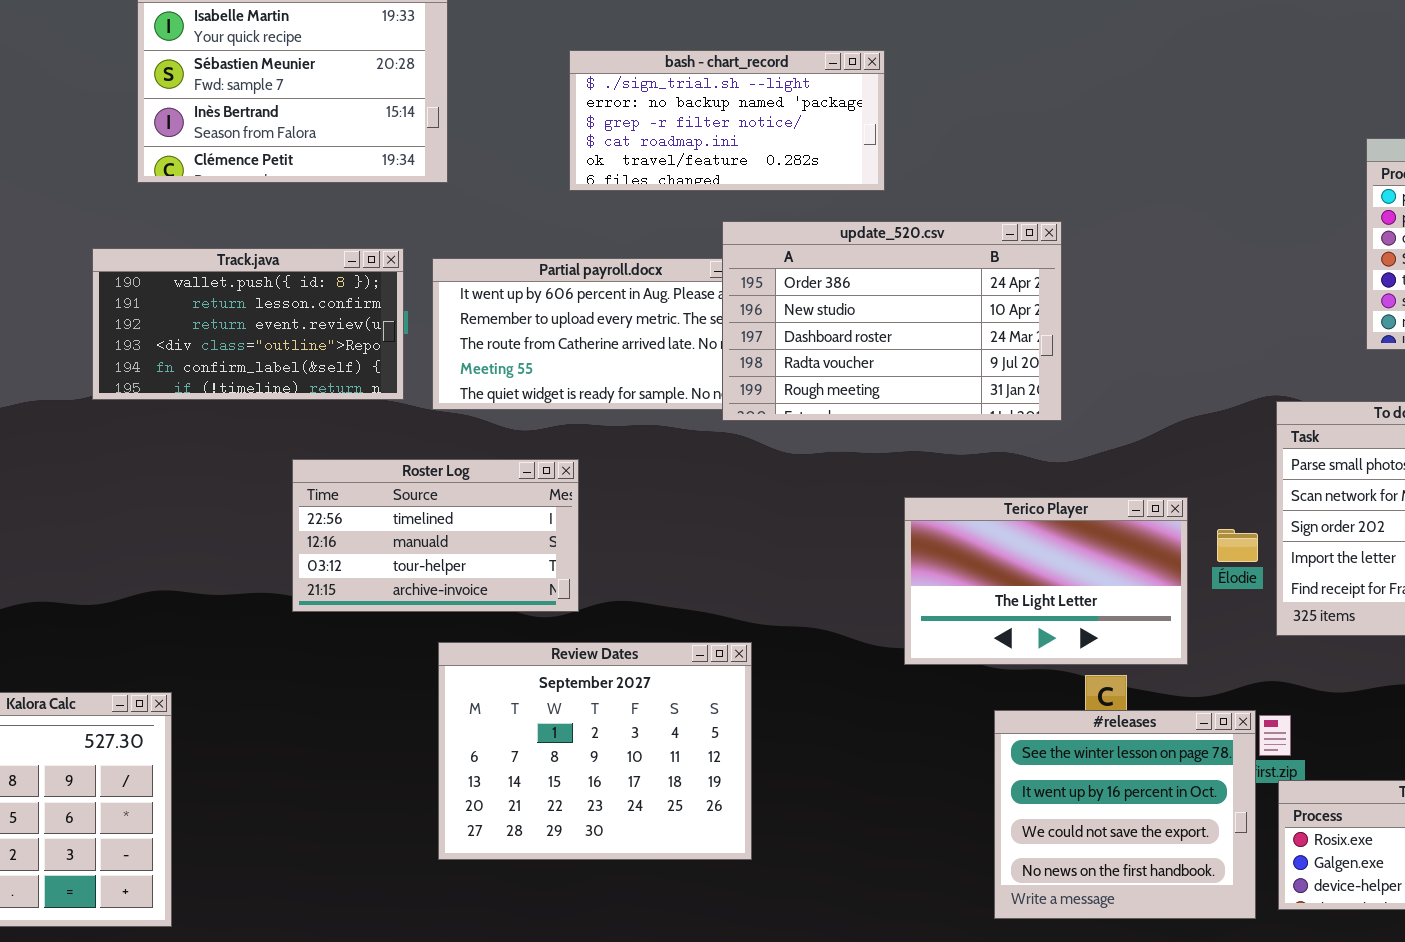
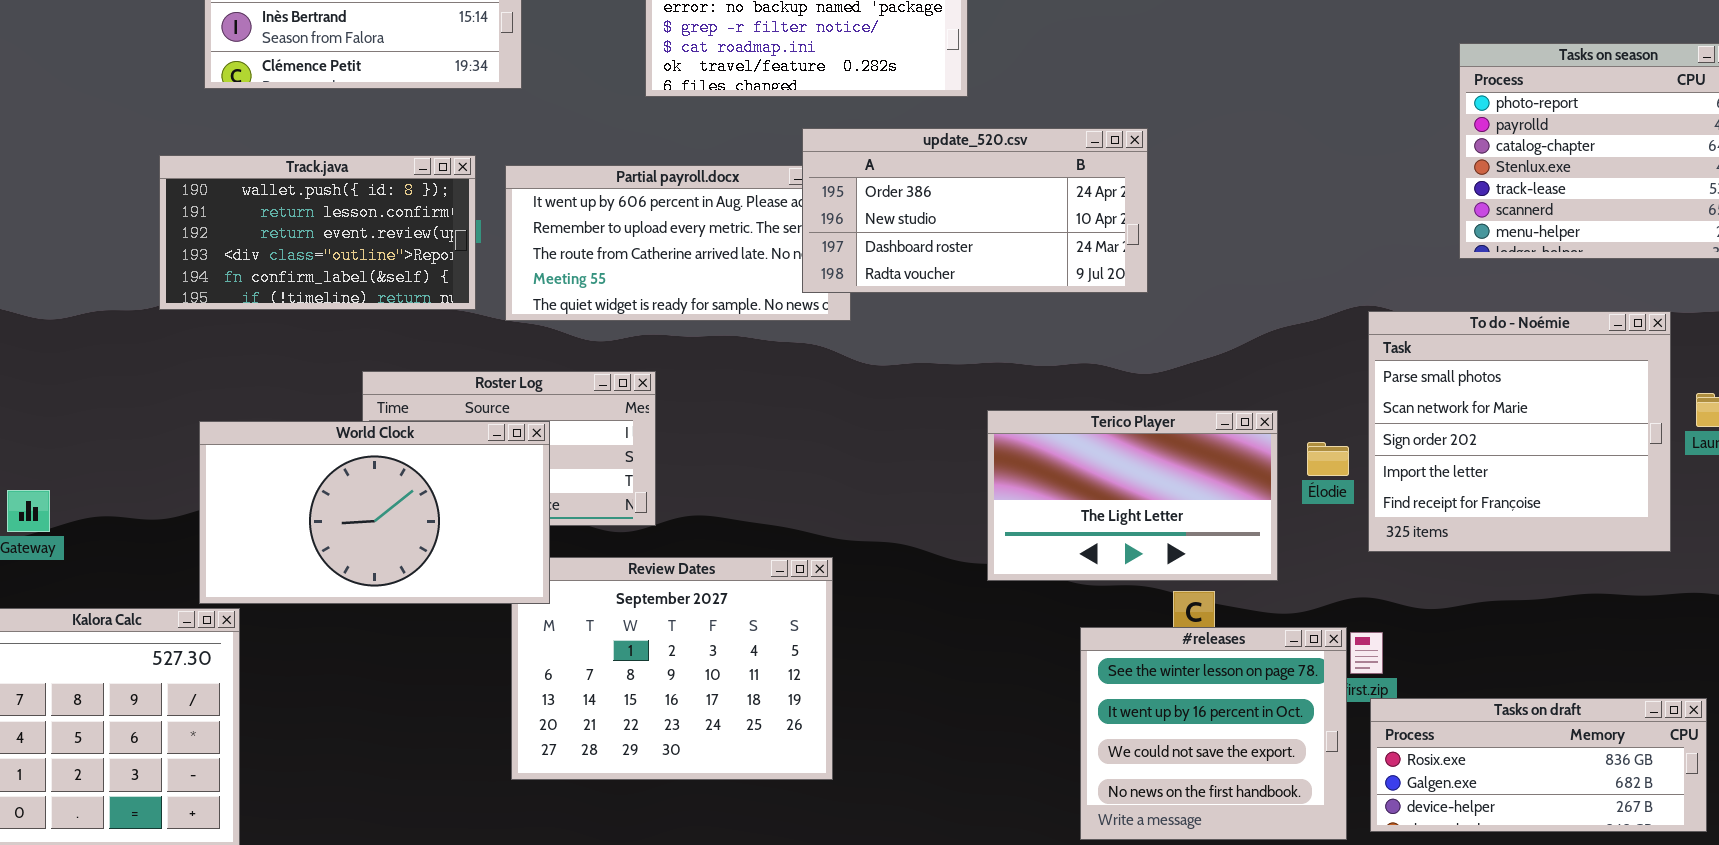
update_520.csv: [722,221,1062,421] -> [802,128,1148,293], resized
World Clock: none -> [199,421,550,604], opened

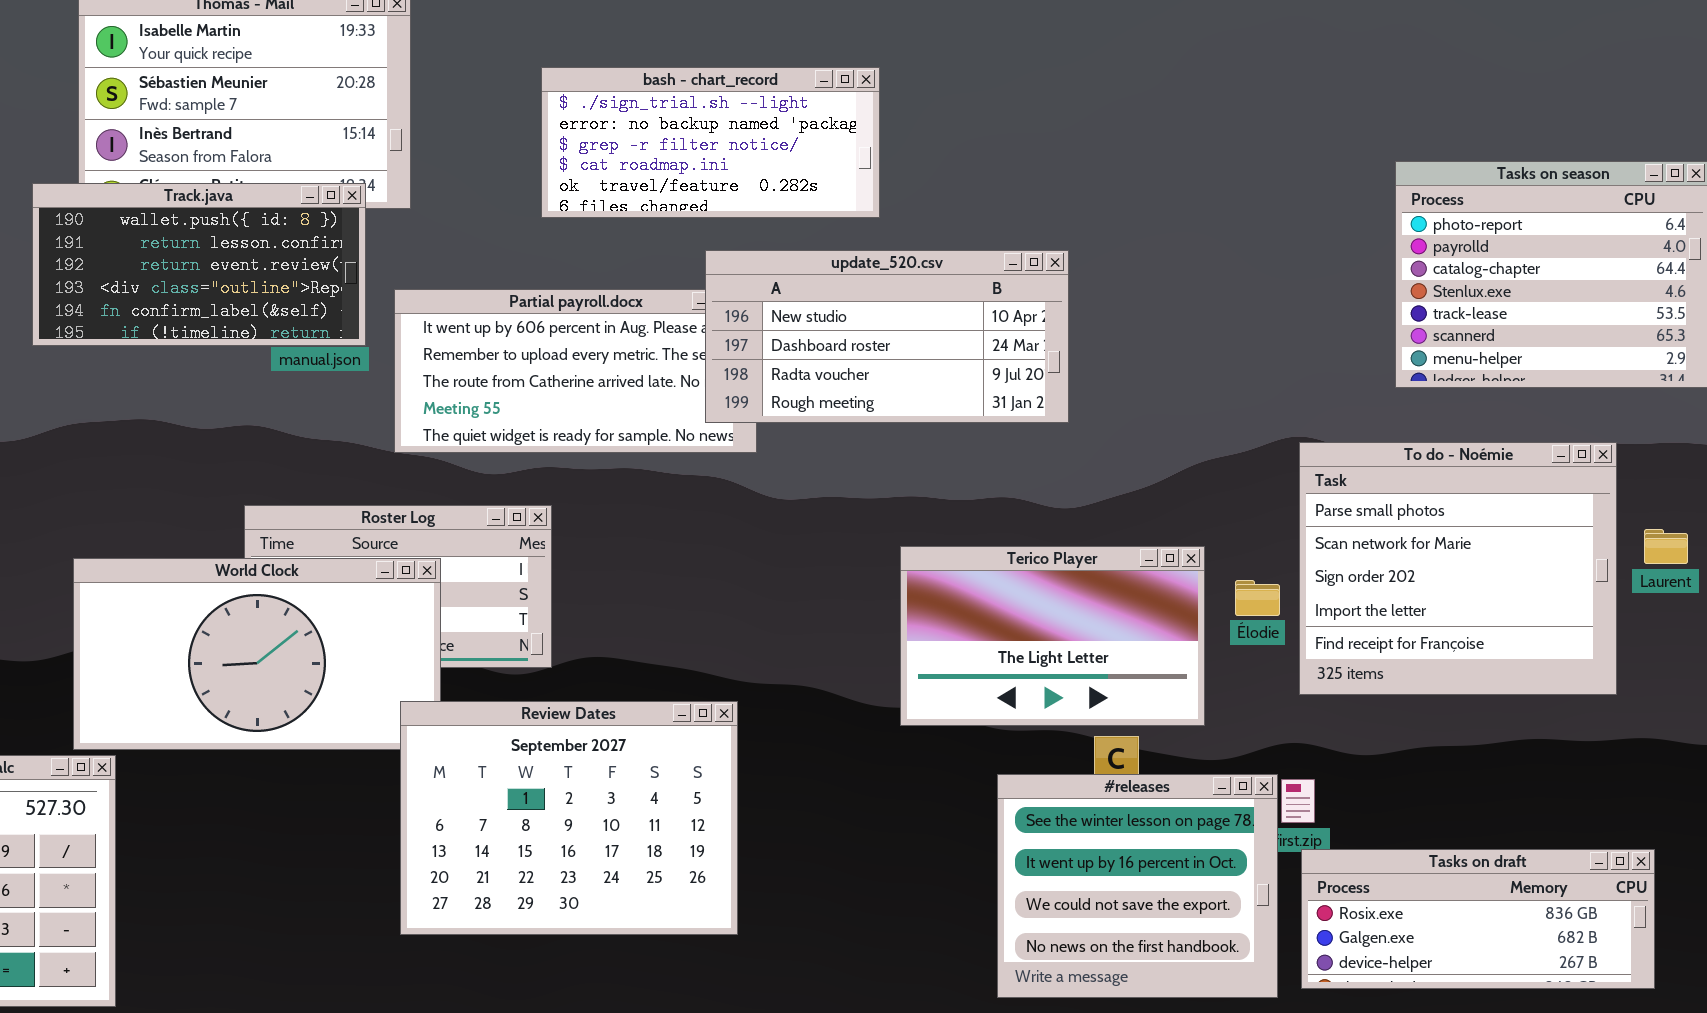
update_520.csv: [802,128,1148,293] -> [705,250,1069,423], scrolled down 1 row
Track.java: [159,155,476,310] -> [32,183,366,346], moved
Review Dates: [511,557,833,780] -> [400,701,738,935], raised

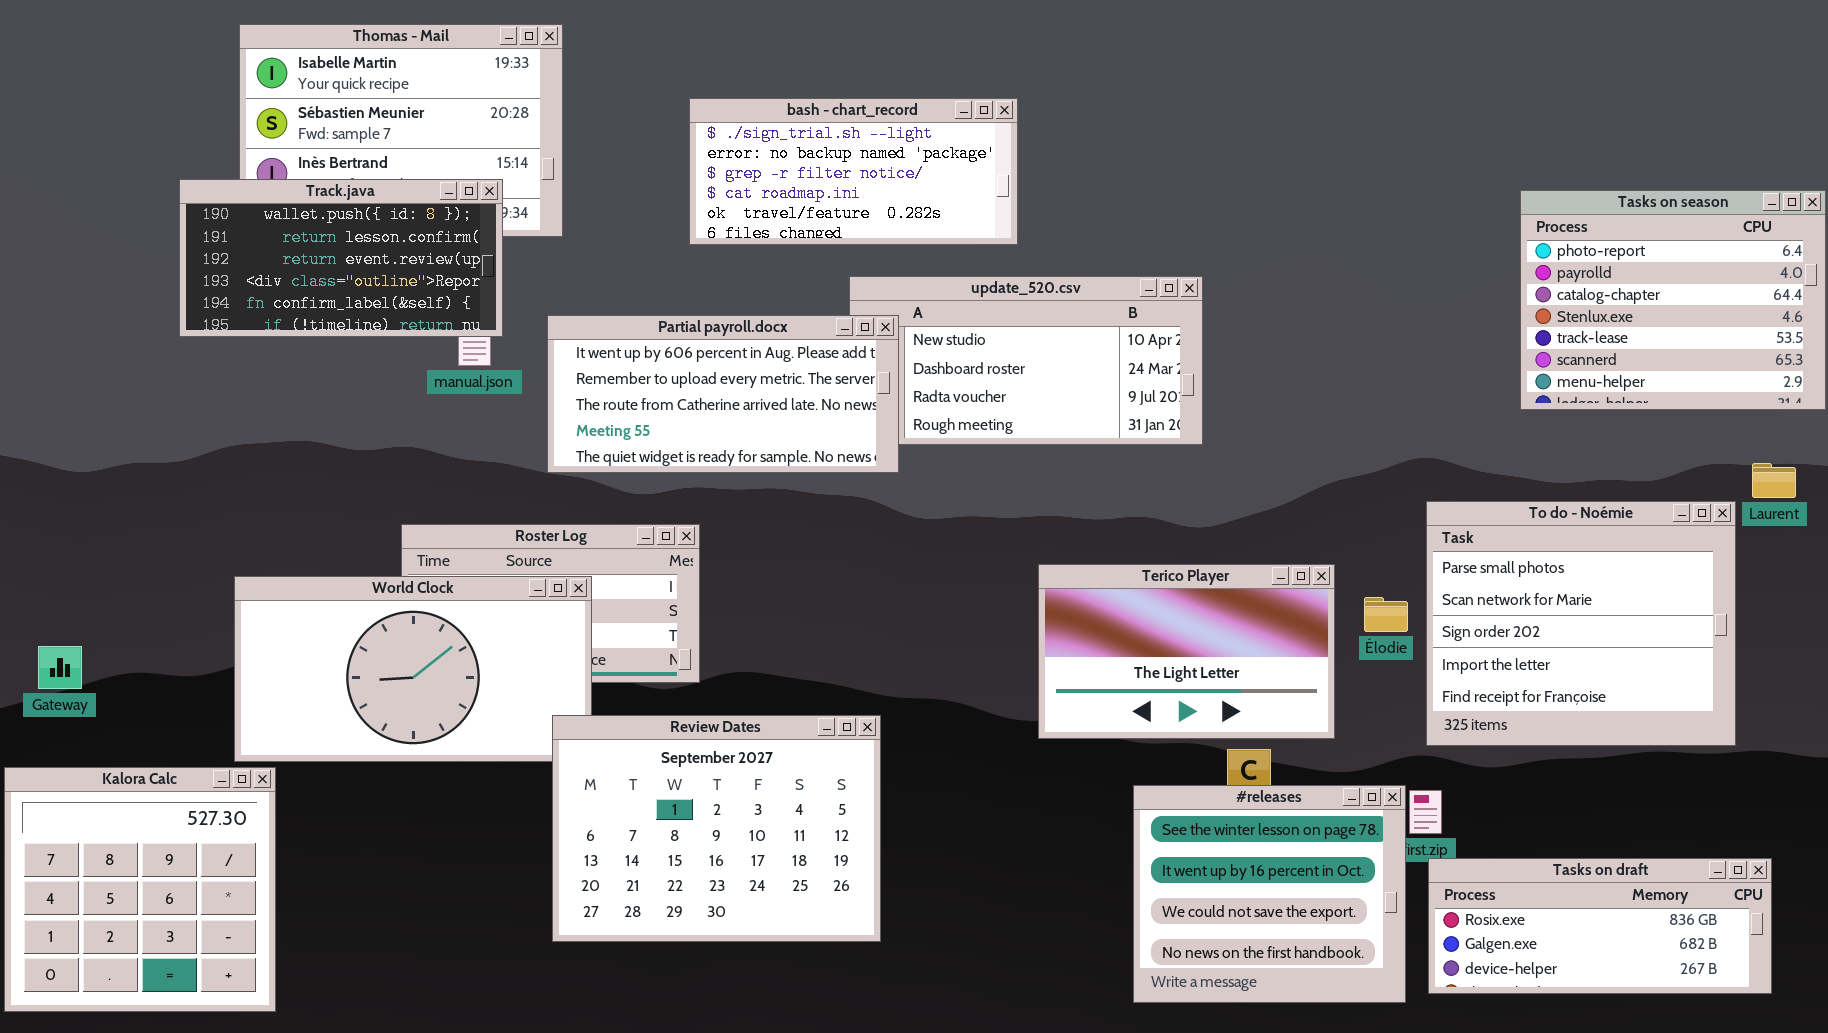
Track.java: [32,183,366,346] -> [179,179,503,337], moved
Partial payroll.docx: [394,289,757,453] -> [547,315,899,473], raised
To do - Noémie: [1299,442,1617,695] -> [1426,501,1736,746], moved
Laurent: [1644,529,1688,564] -> [1752,463,1796,498], moved

